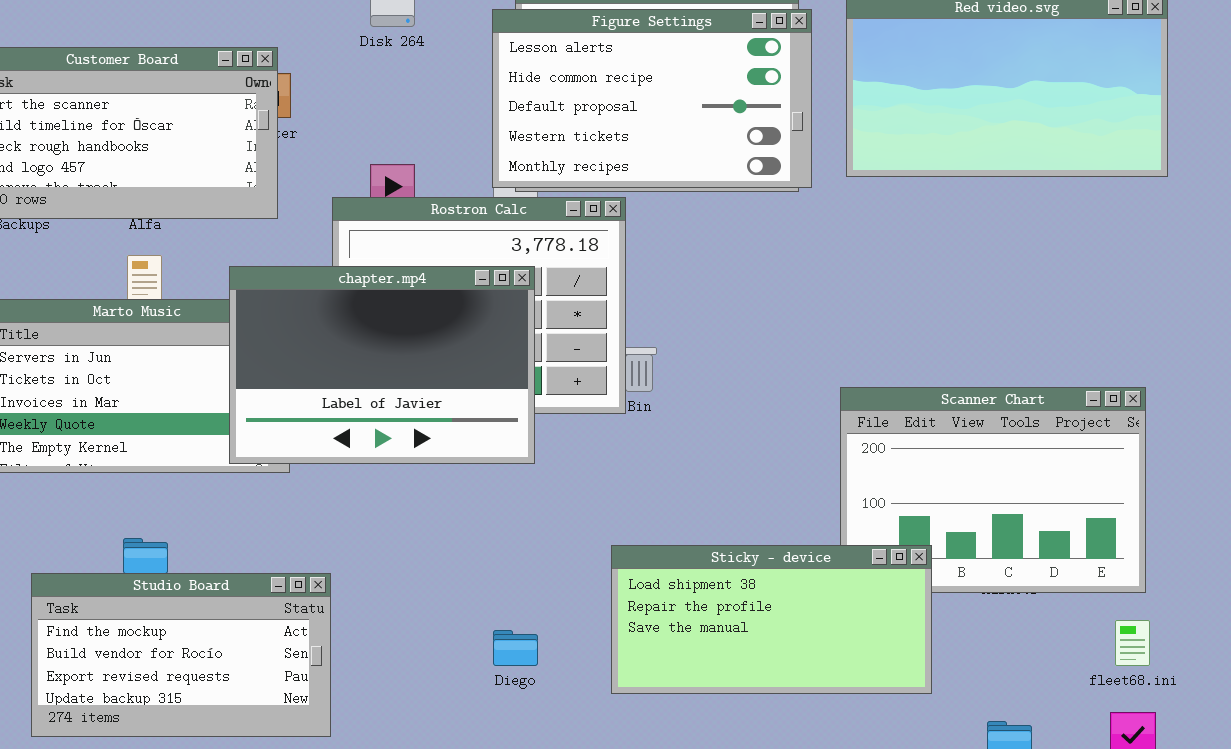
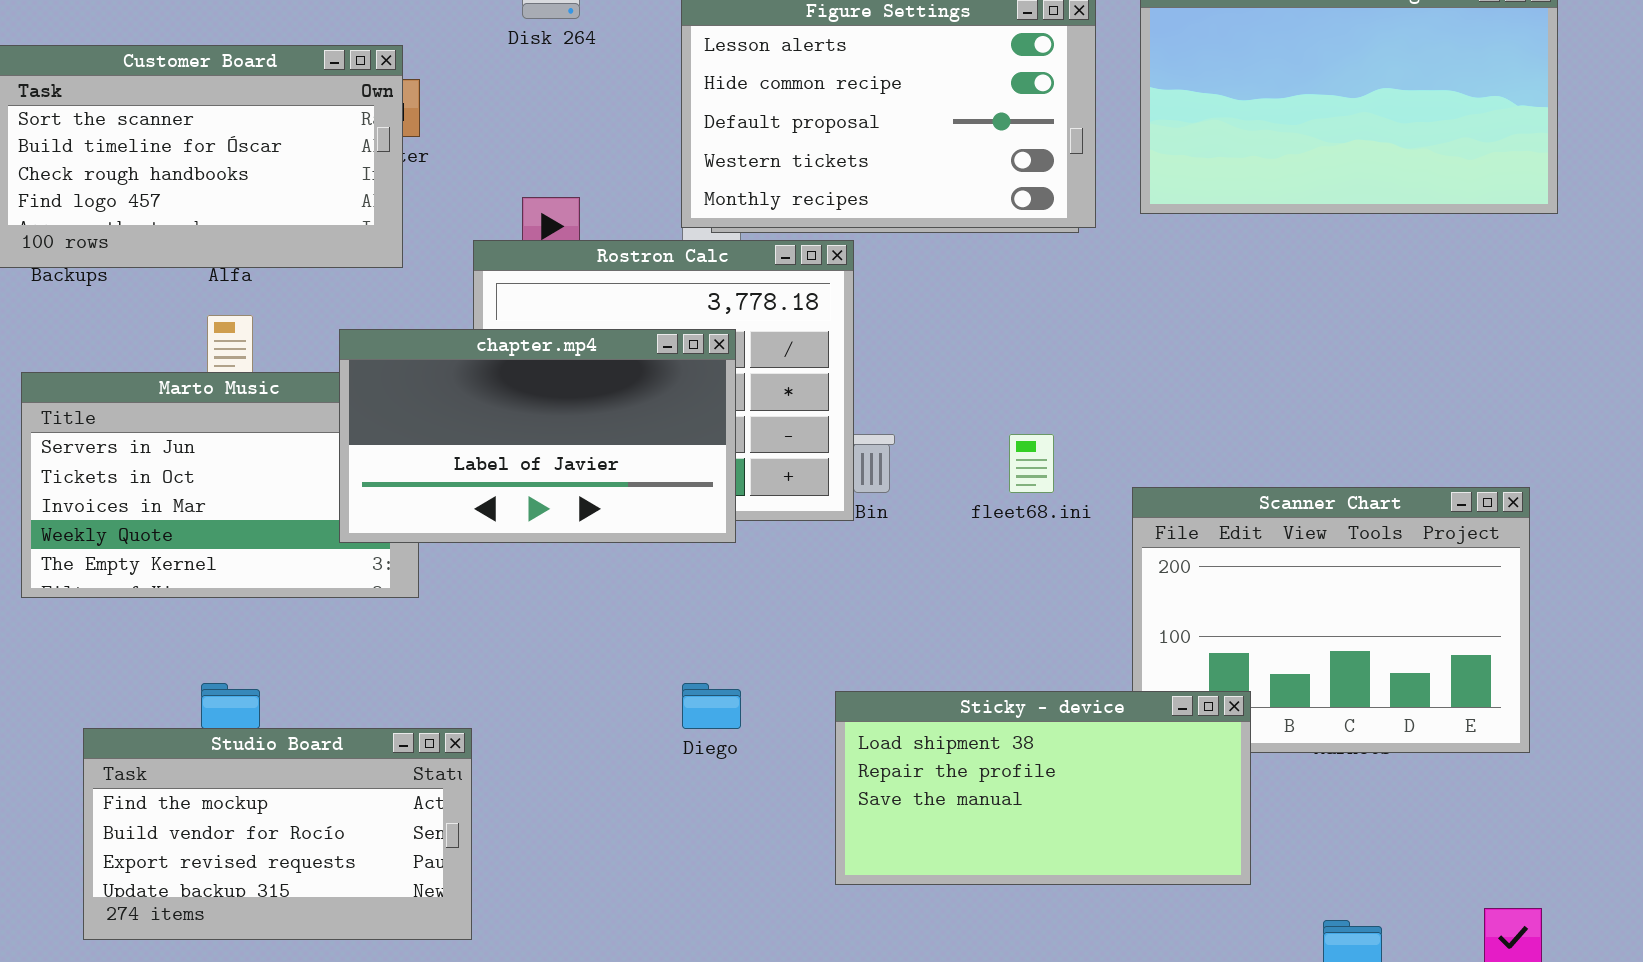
chapter.mp4: [229,266,535,464] -> [339,329,736,543], resized
fleet68.ini: [1115,620,1150,666] -> [1009,434,1054,493], moved
Diego: [493,630,538,666] -> [682,683,741,729], moved

